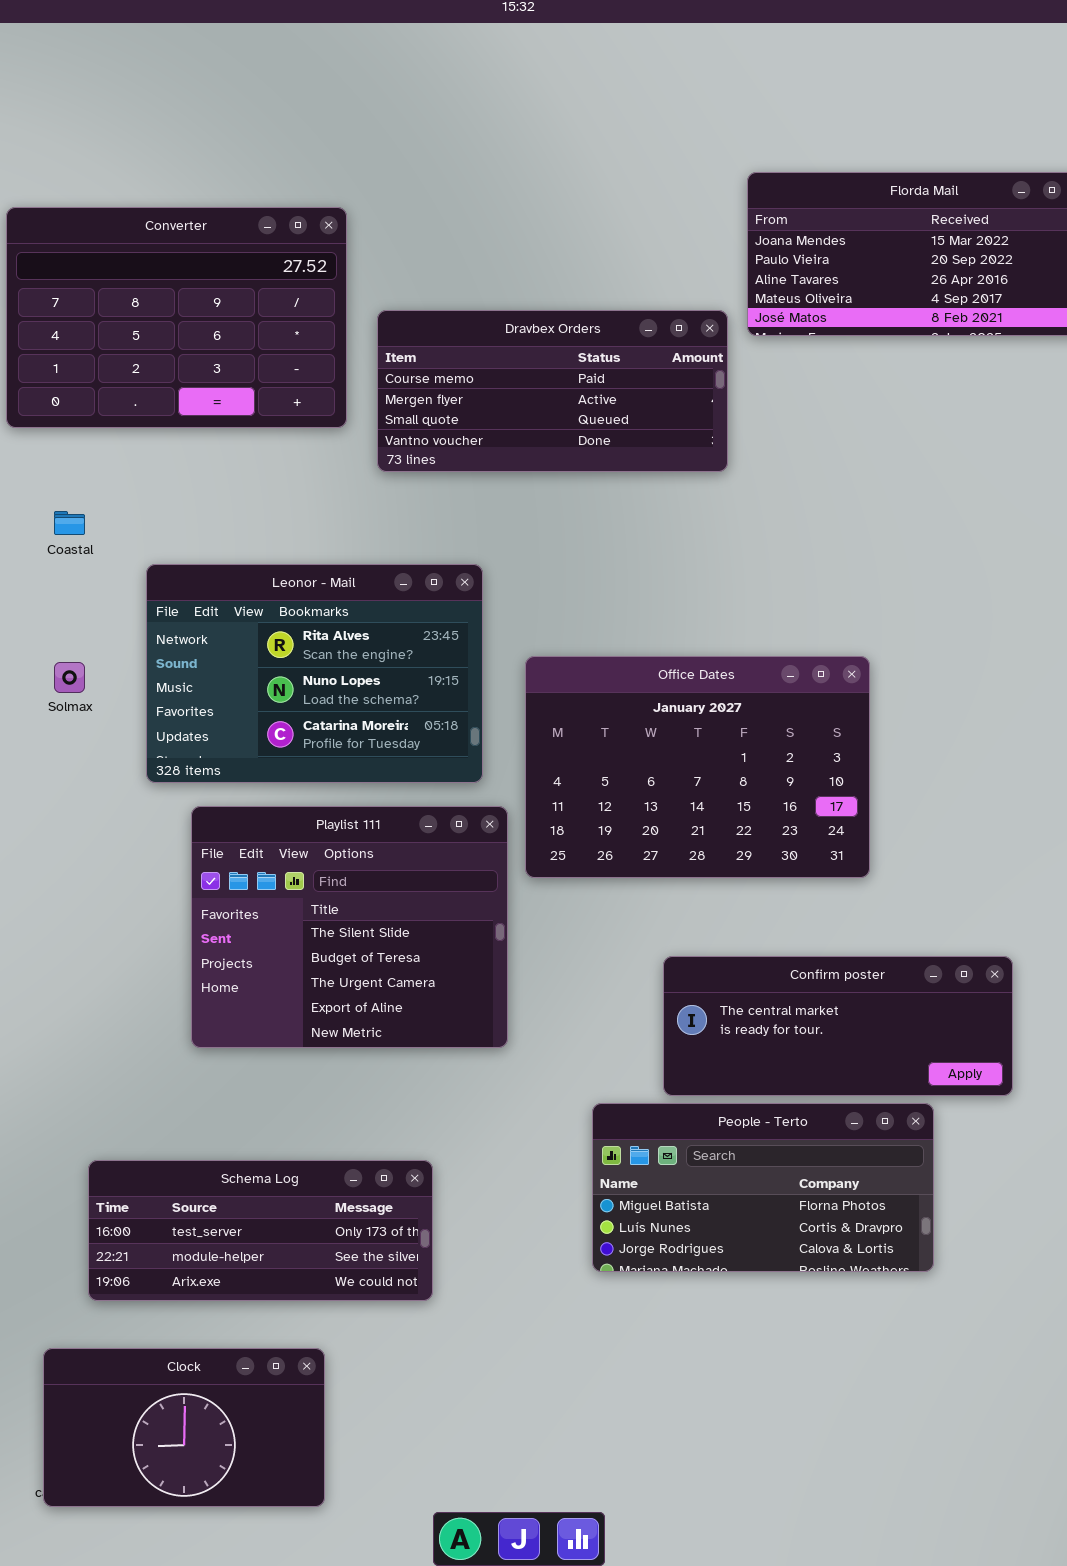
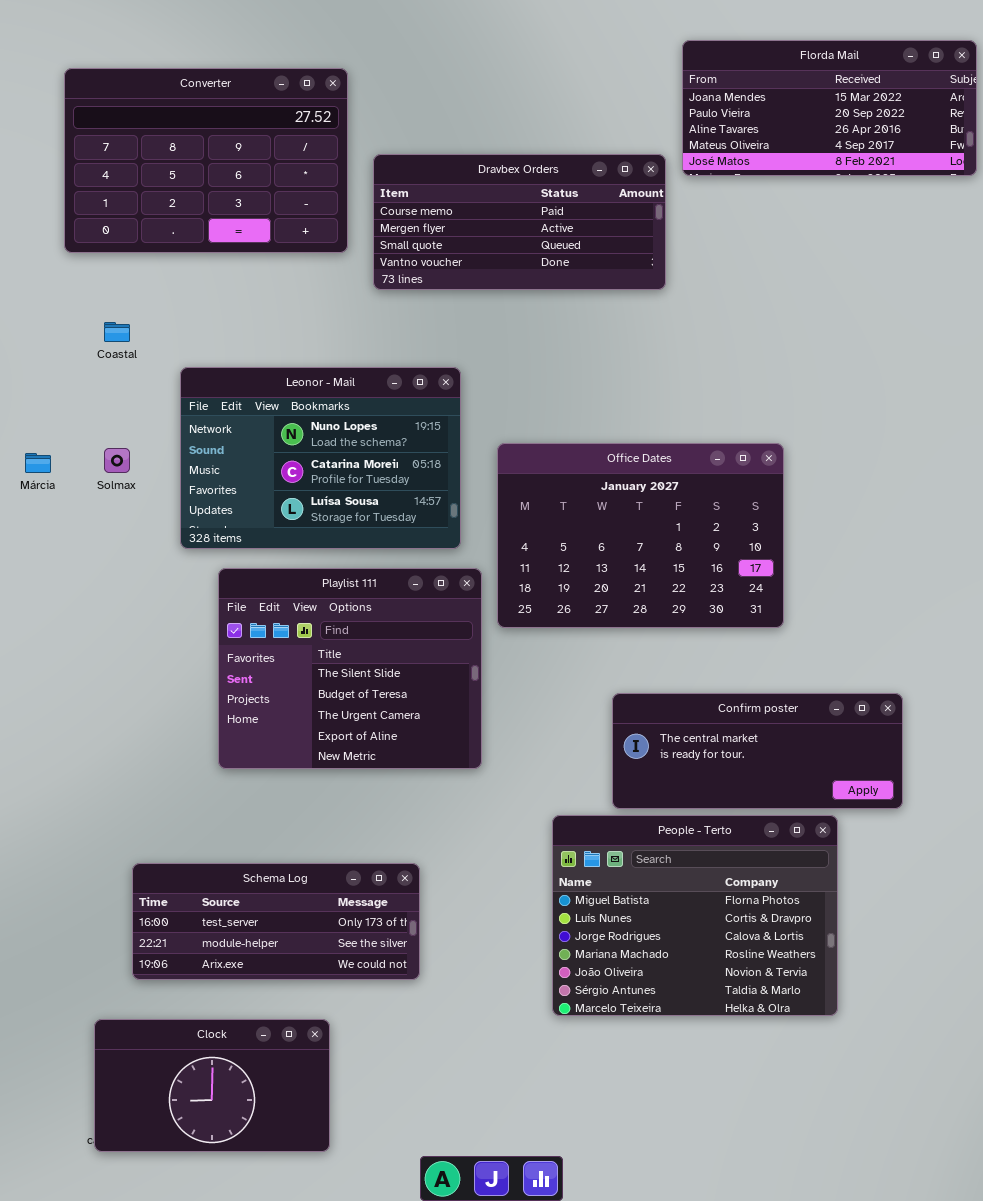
Leonor - Mail: [146,564,483,783] -> [180,367,461,549], scrolled down 1 row
People - Terto: [592,1103,934,1272] -> [552,815,838,1016], resized

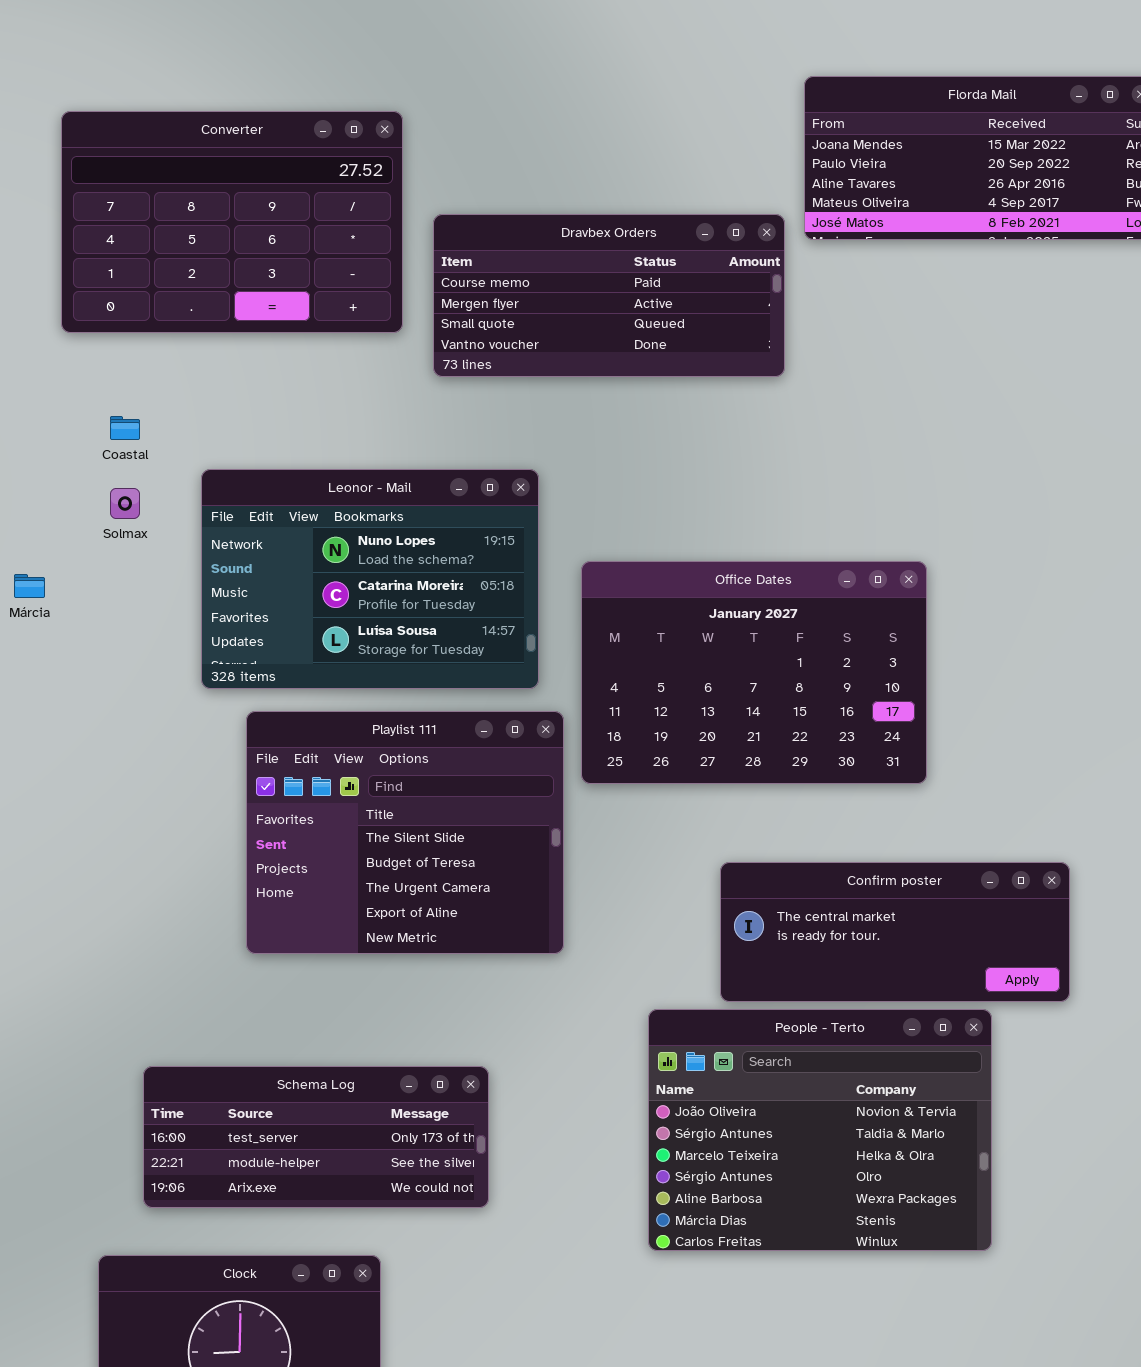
Solmax: [104,448,130,473] -> [110,488,140,519], moved
People - Terto: [552,815,838,1016] -> [648,1009,992,1251], scrolled down 4 rows

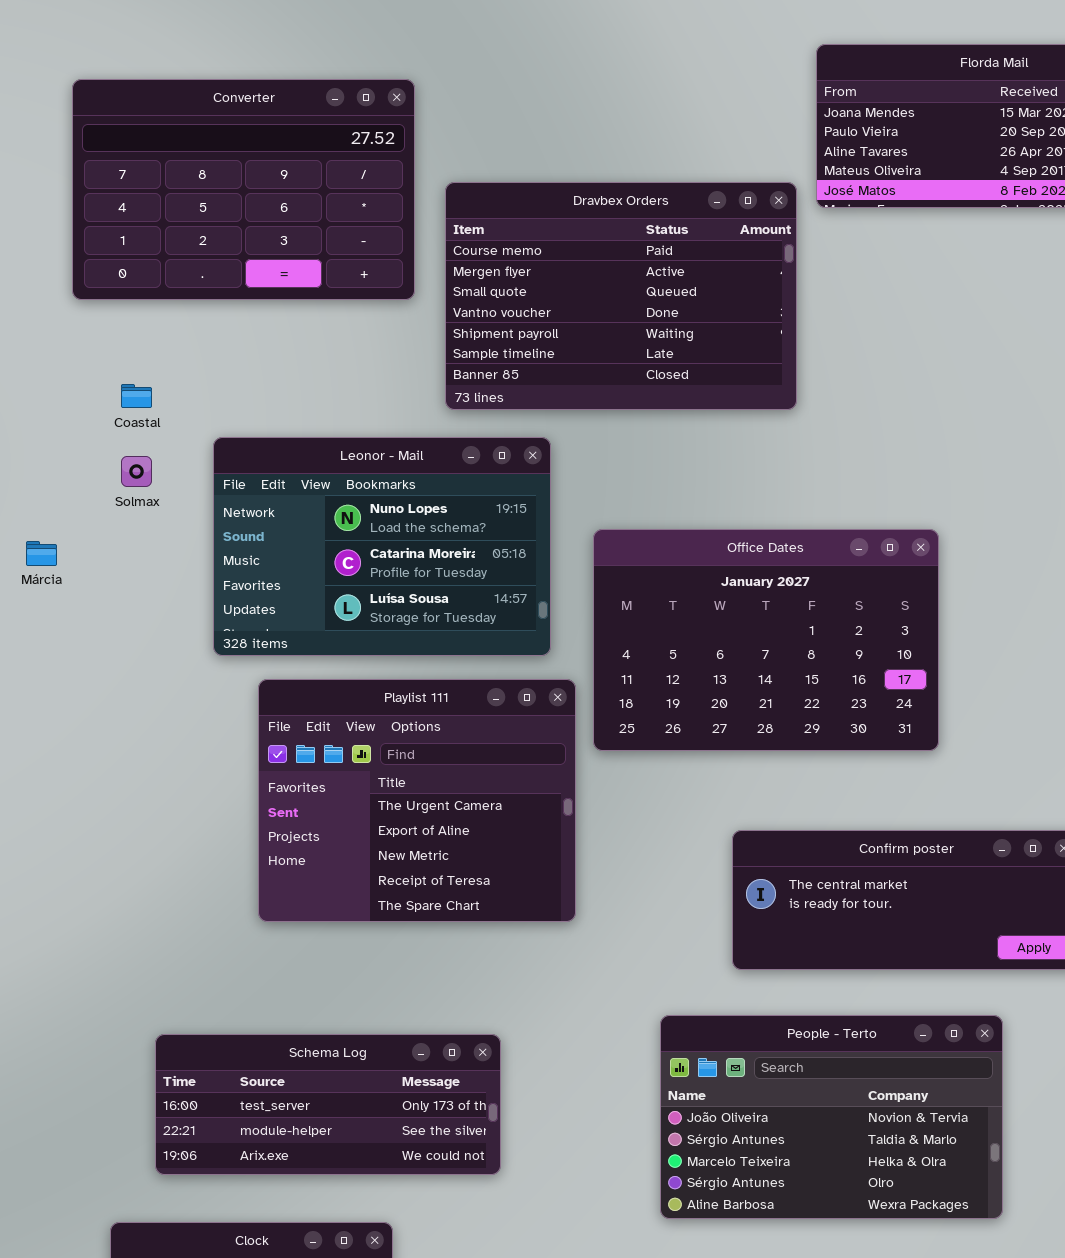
Dravbex Orders: [433,214,785,377] -> [445,182,797,410], resized
Playlist 111: [246,711,564,954] -> [258,679,576,922], scrolled down 2 rows
People - Terto: [648,1009,992,1251] -> [660,1015,1003,1219], resized

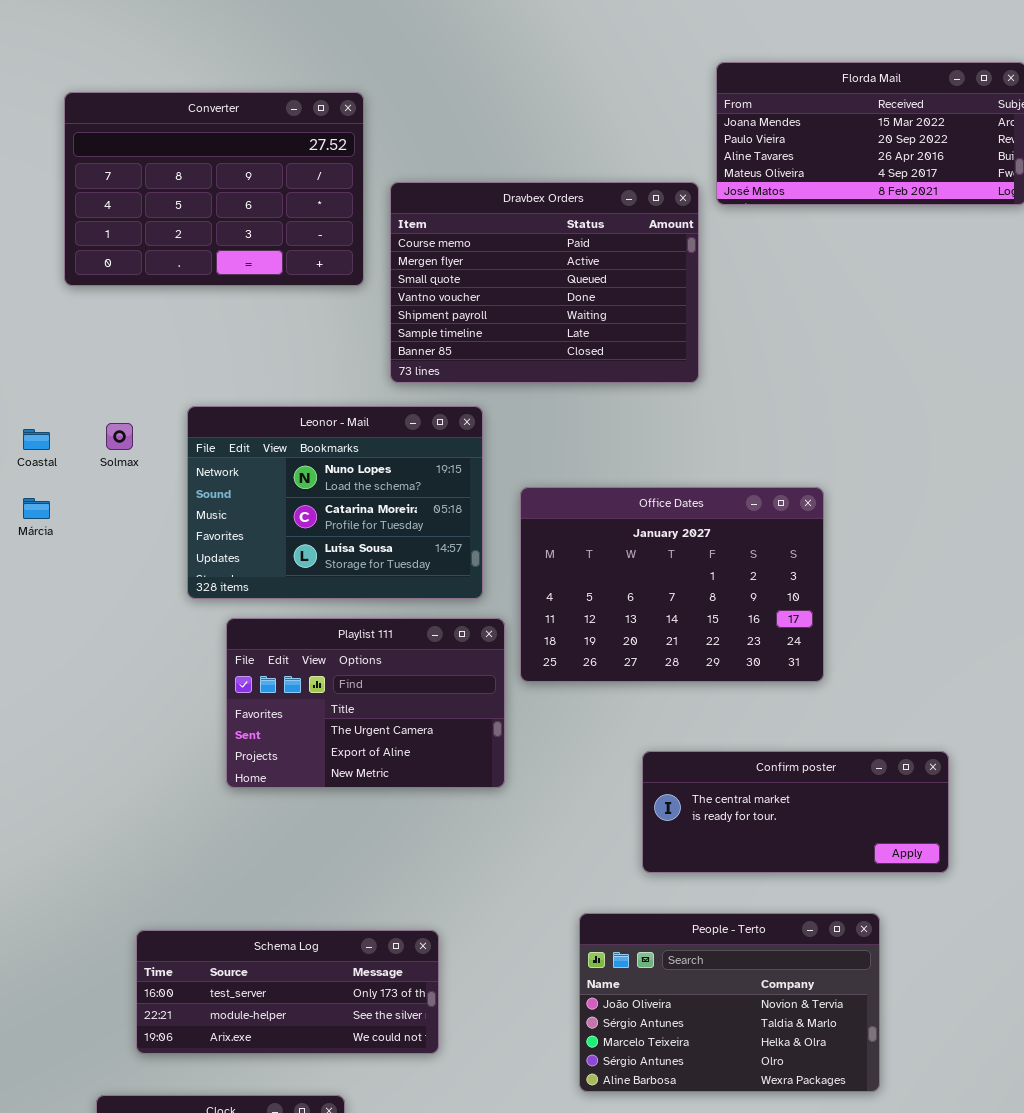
Coastal: [121,384,152,408] -> [23,429,50,450], moved
Playlist 111: [258,679,576,922] -> [226,618,505,788], resized

